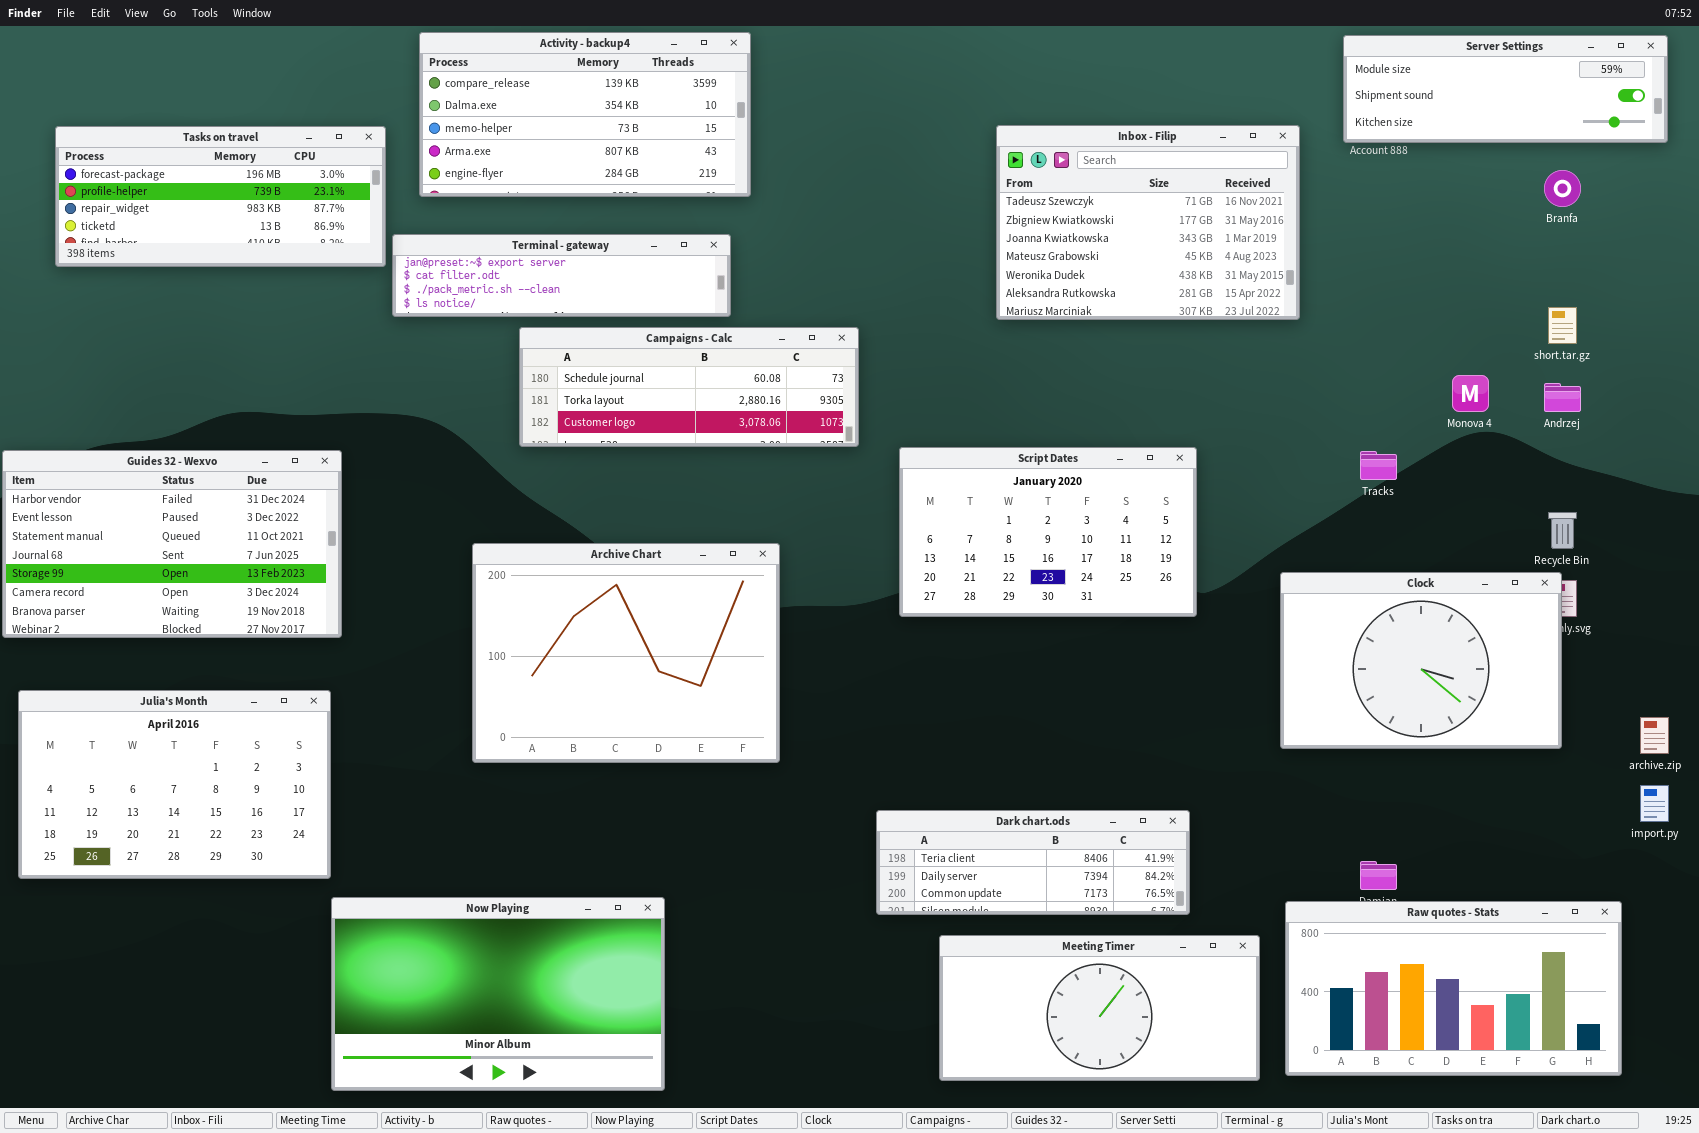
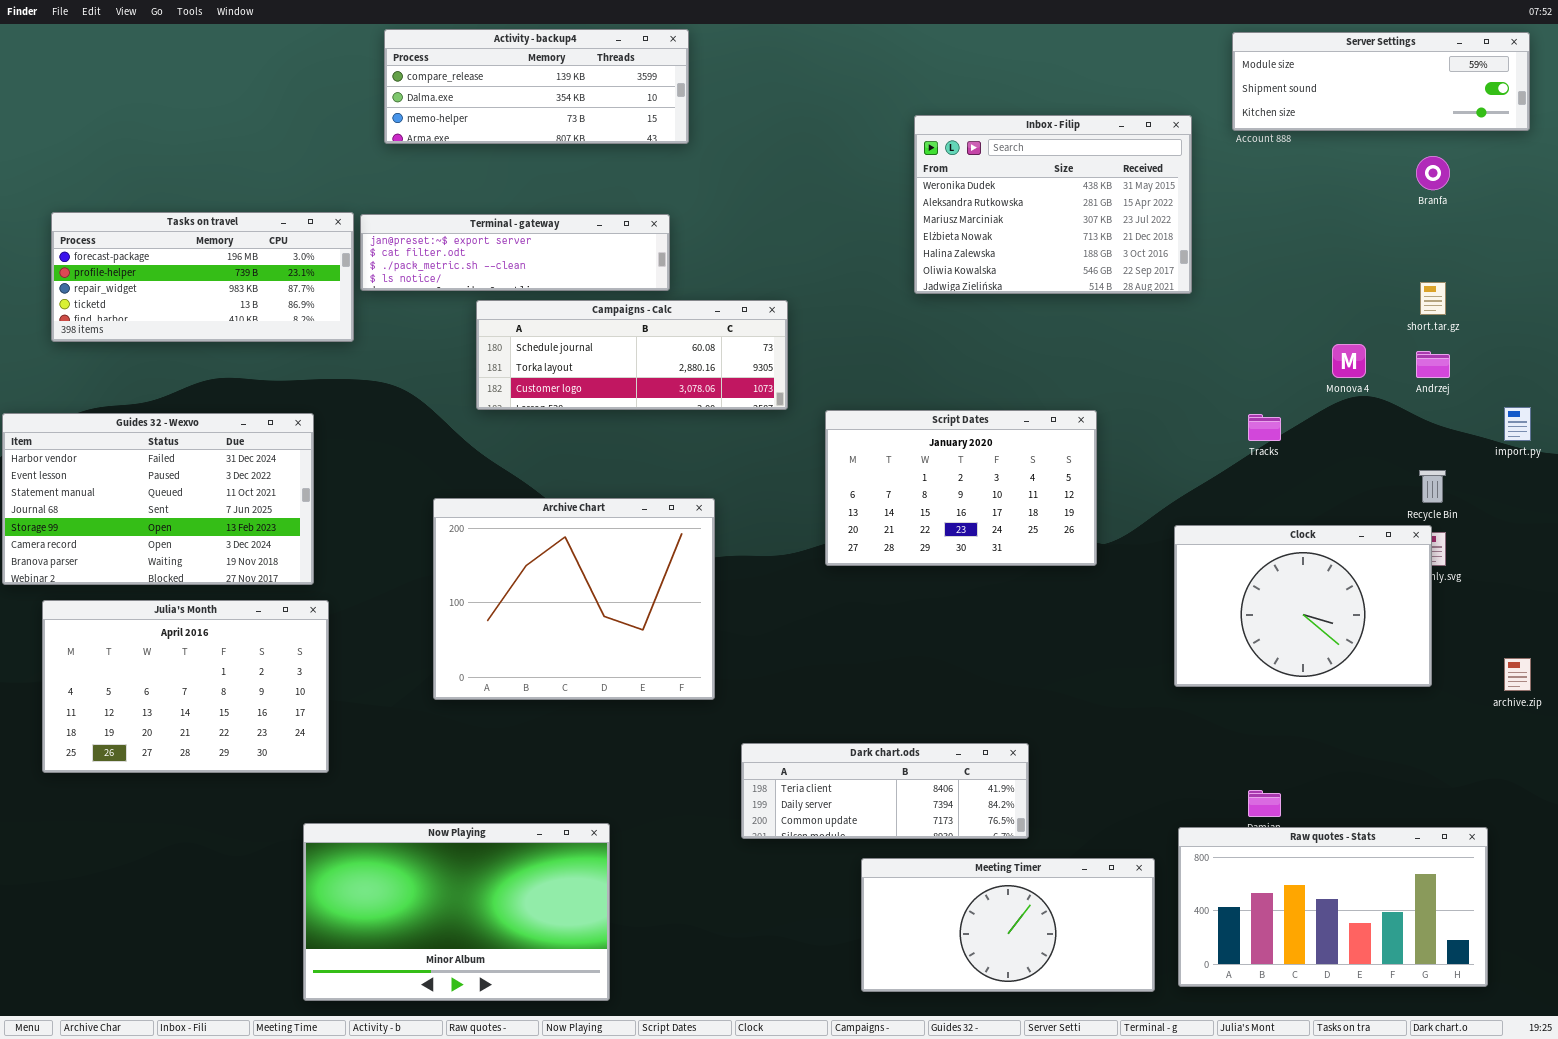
Activity - backup4: [419,32,751,197] -> [384,29,689,144], resized
Inbox - Filip: [996,125,1300,320] -> [914,115,1192,294], scrolled down 4 rows
Tasks on travel: [55,126,386,267] -> [51,212,354,342], moved
Julia's Month: [18,690,331,879] -> [42,600,329,773], moved
import.py: [1640,785,1669,822] -> [1504,407,1531,441], moved
Dark chart.ods: [876,810,1190,915] -> [741,743,1029,839], moved

